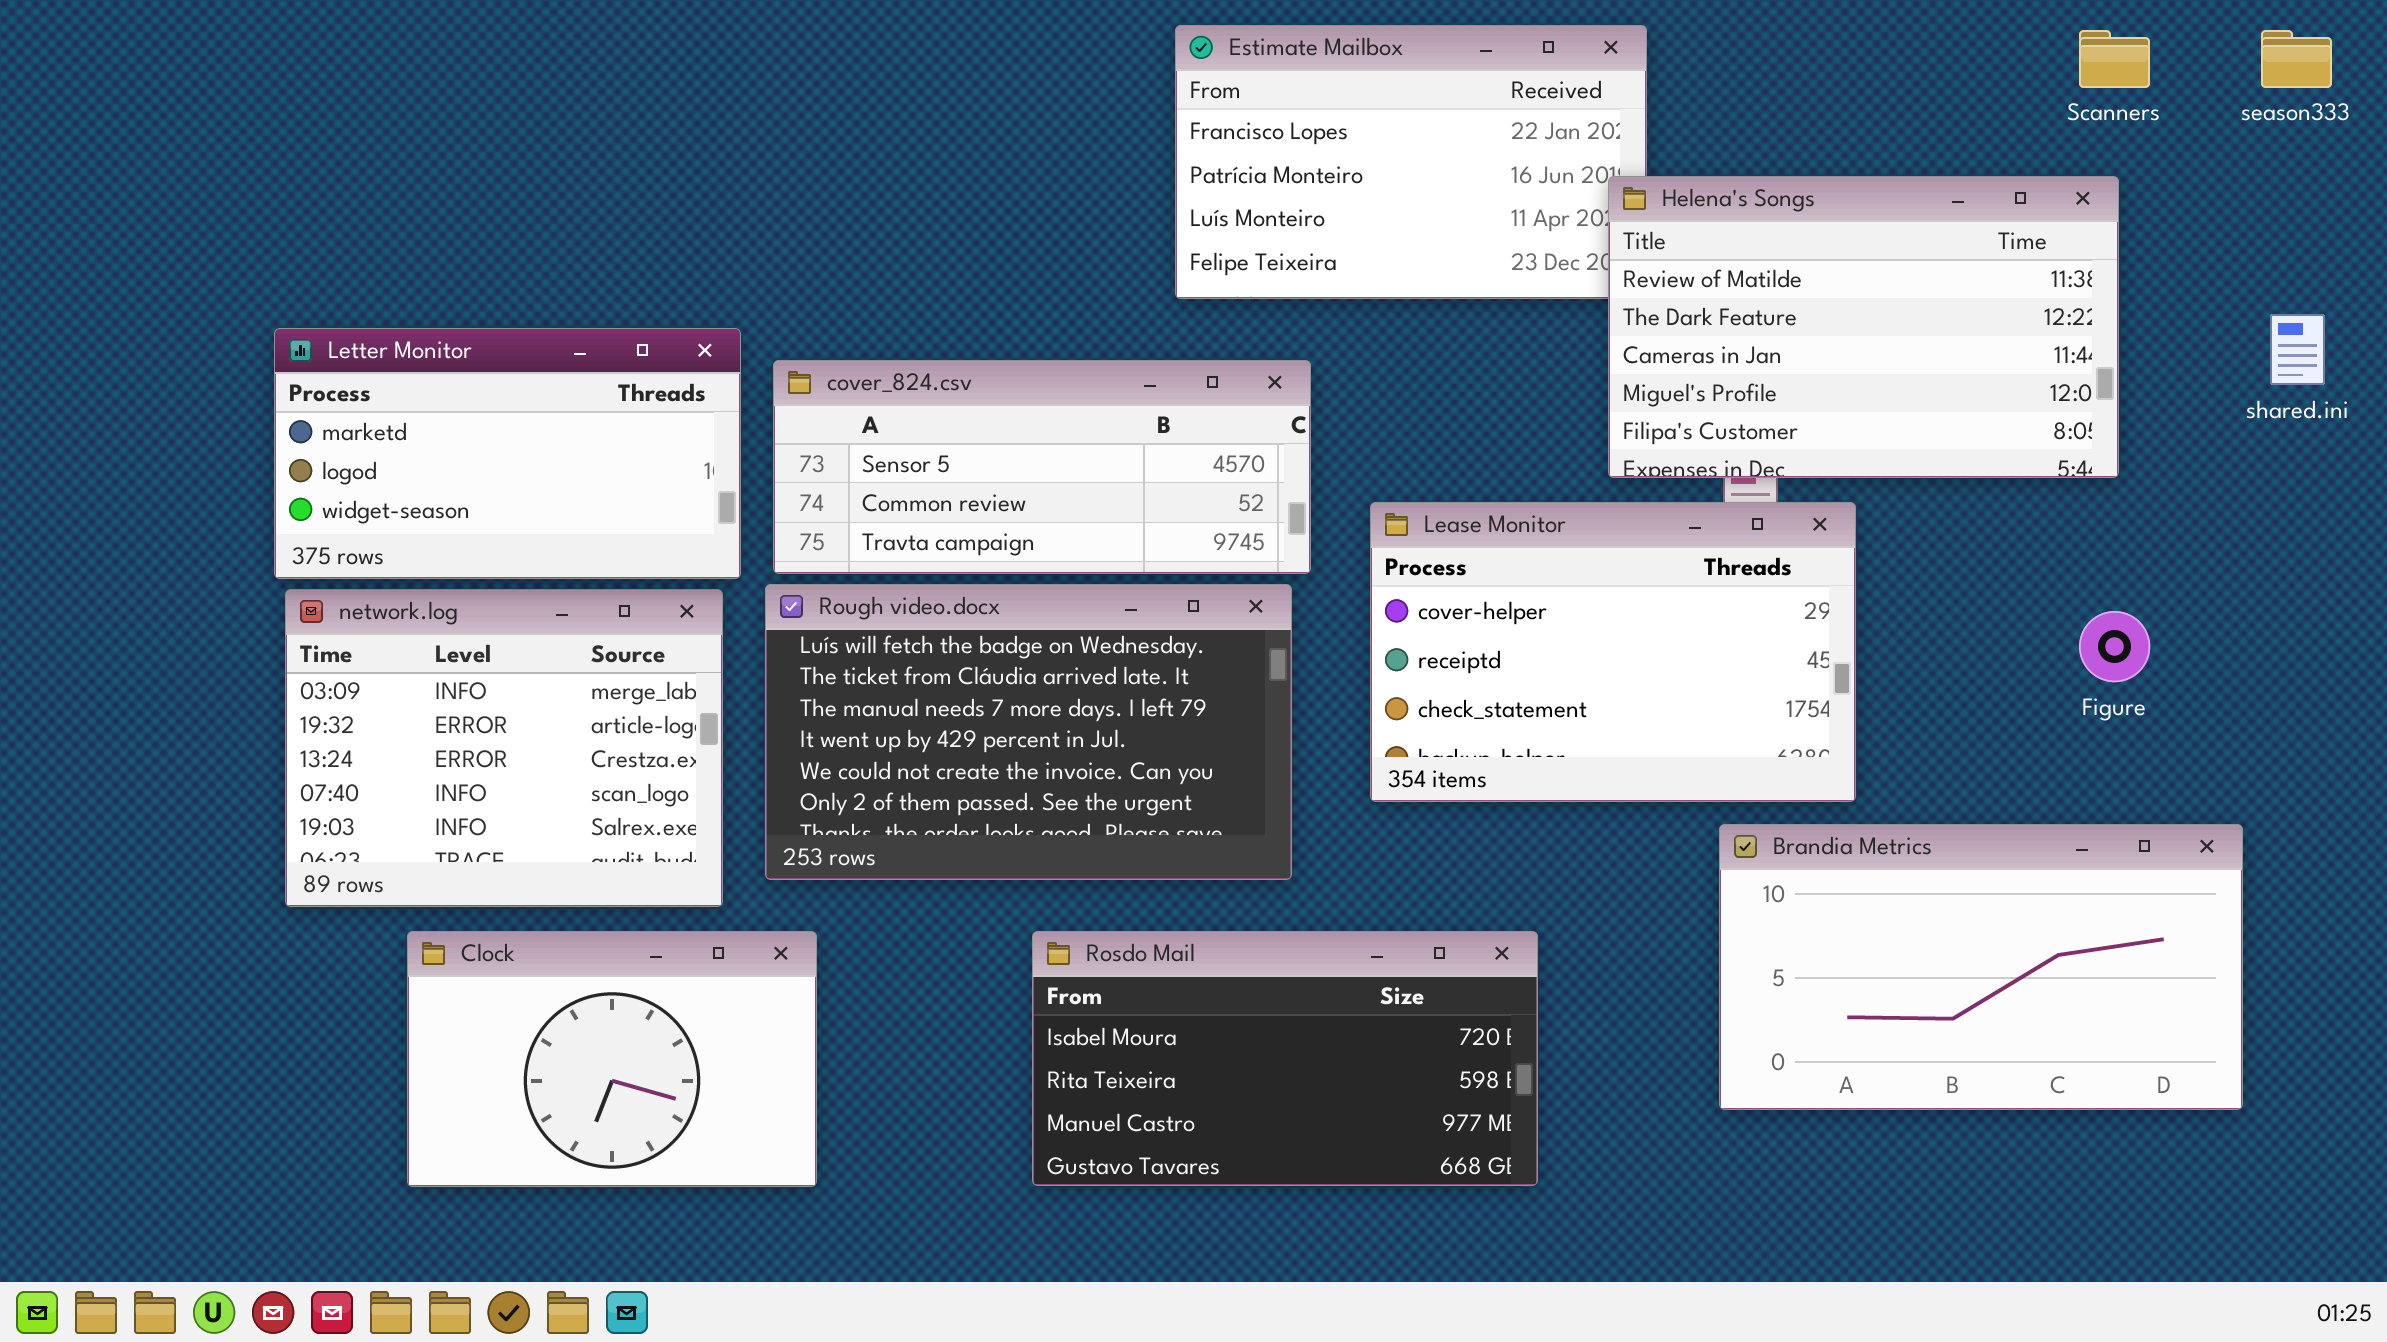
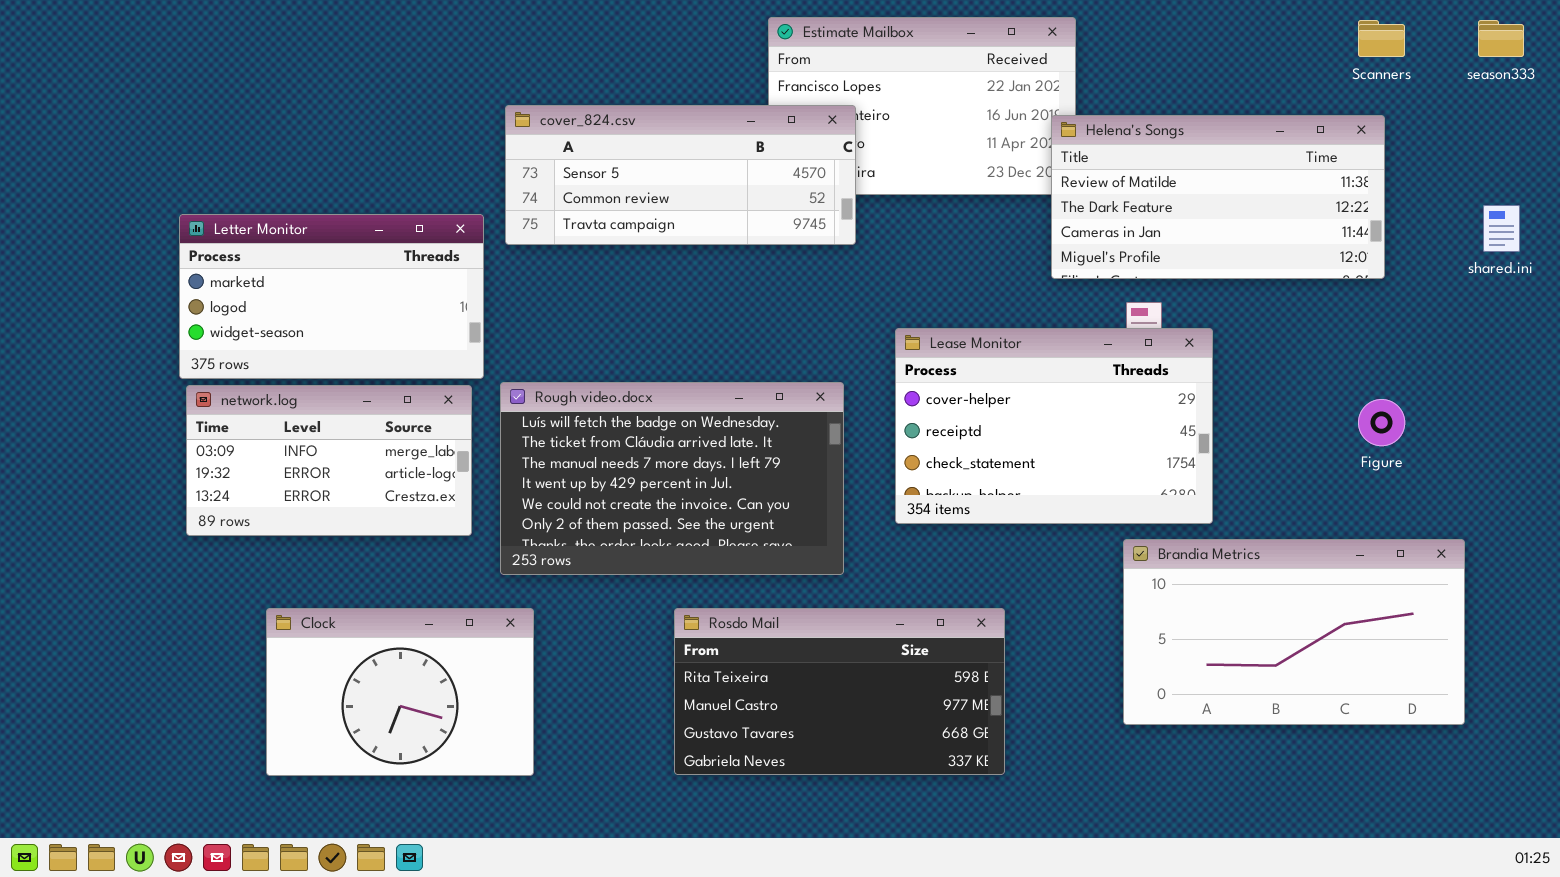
Helena's Songs: [1608,176,2119,478] -> [1051,115,1385,279], resized
cover_824.csv: [773,360,1311,574] -> [505,105,856,245], moved
network.log: [285,589,723,907] -> [186,385,472,536], resized
Rosdo Mail: [1032,931,1538,1186] -> [674,608,1005,775], scrolled down 1 row

